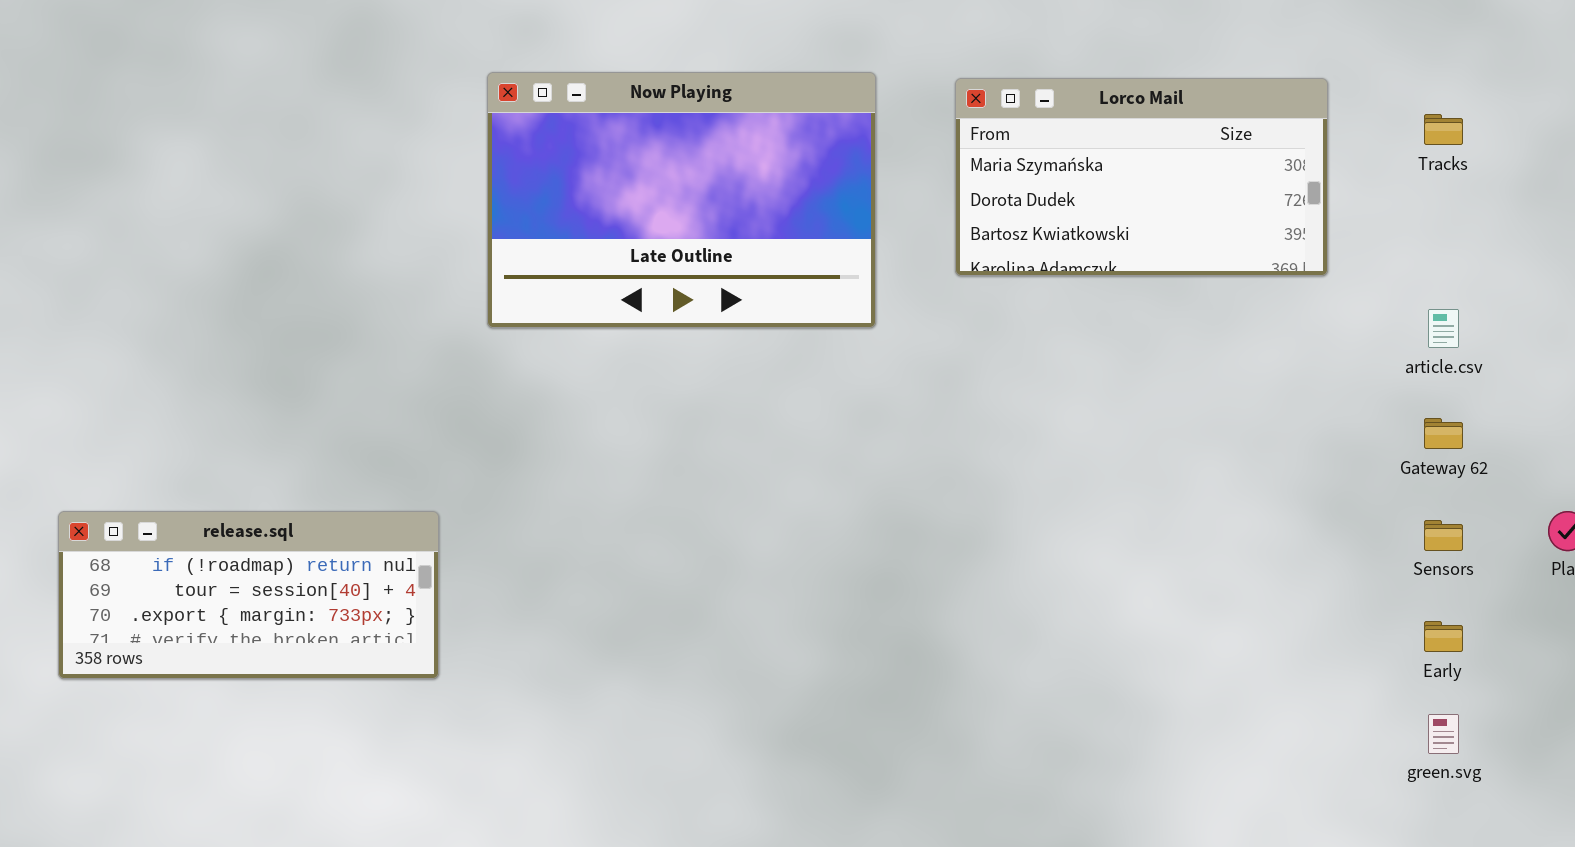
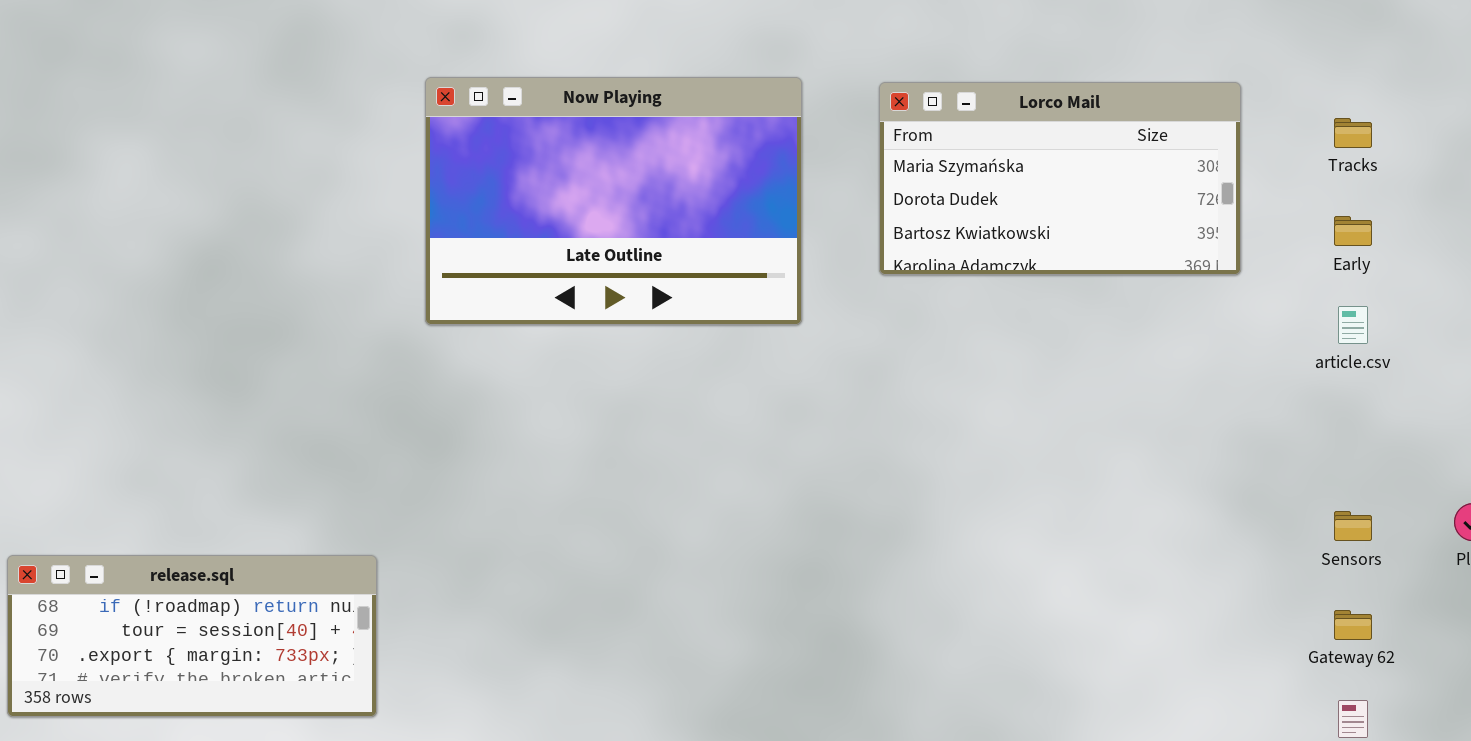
Gateway 62: [1424,418,1463,449] -> [1334,610,1372,640], moved
release.sql: [58,511,439,679] -> [7,555,377,717], moved
Early: [1424,621,1463,652] -> [1334,216,1372,246], moved

